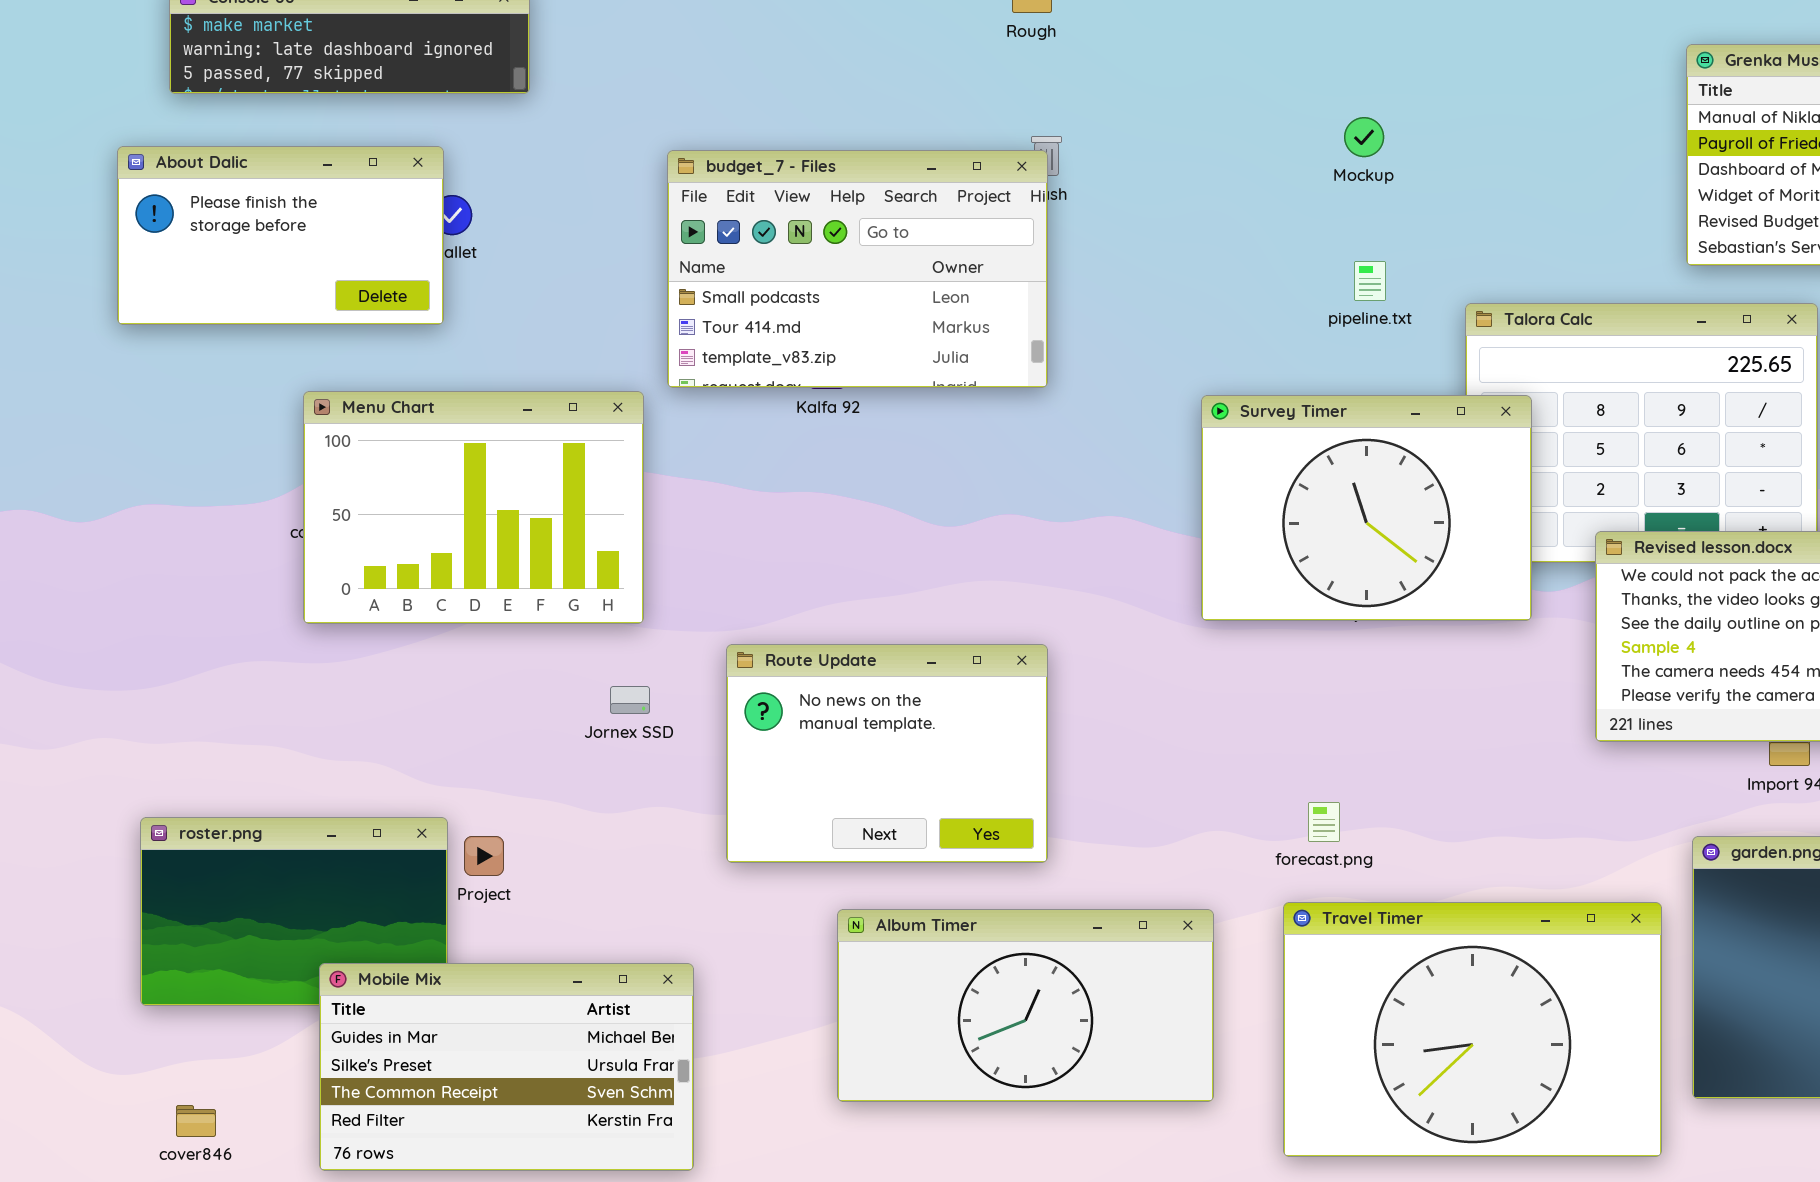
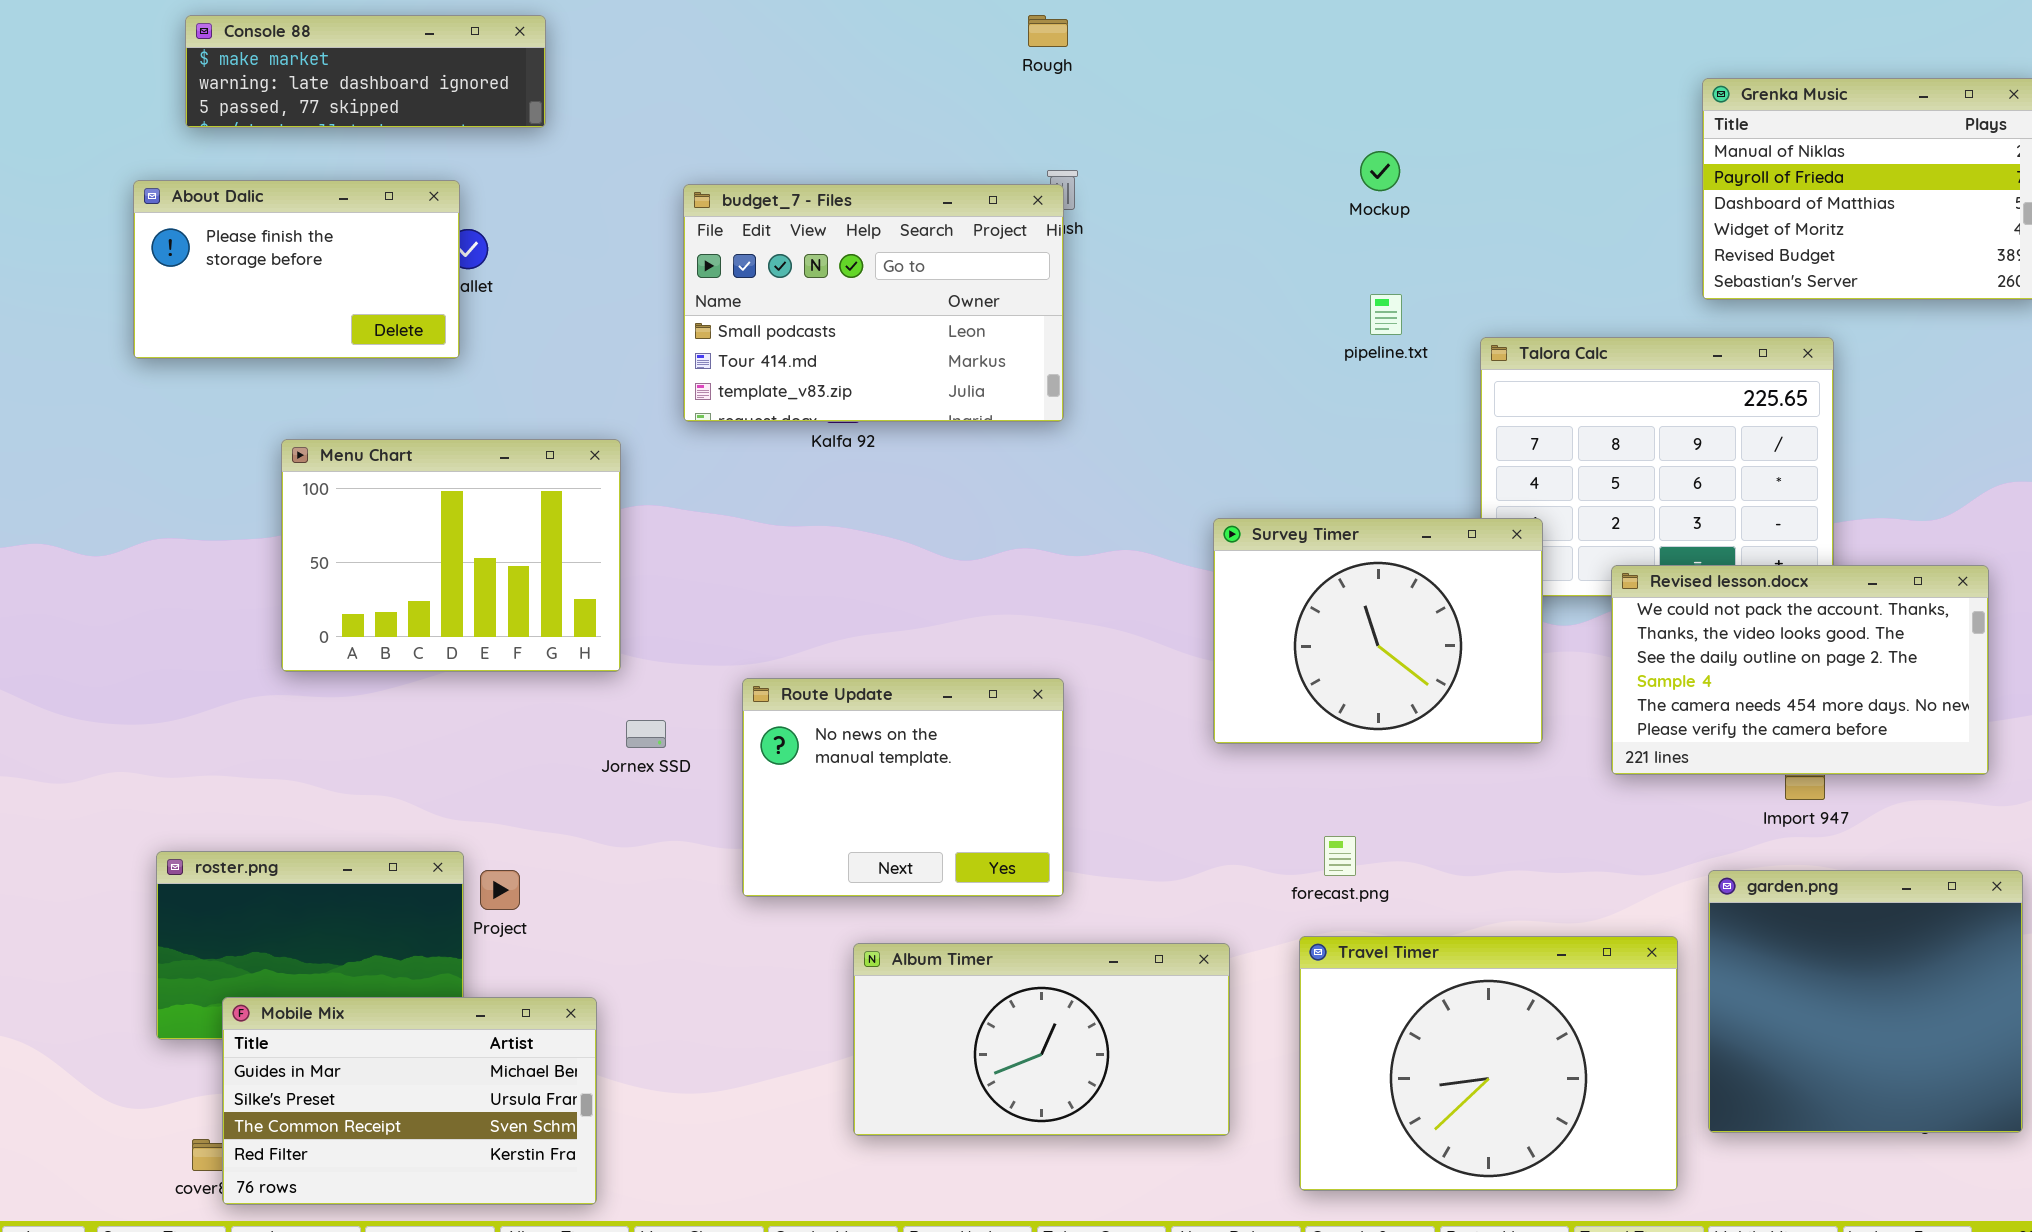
Menu Chart: [303,391,644,624] -> [281,439,621,672], moved
Survey Timer: [1201,395,1532,621] -> [1213,518,1543,744], moved
Mobile Mix: [319,963,694,1171] -> [222,997,597,1205], moved

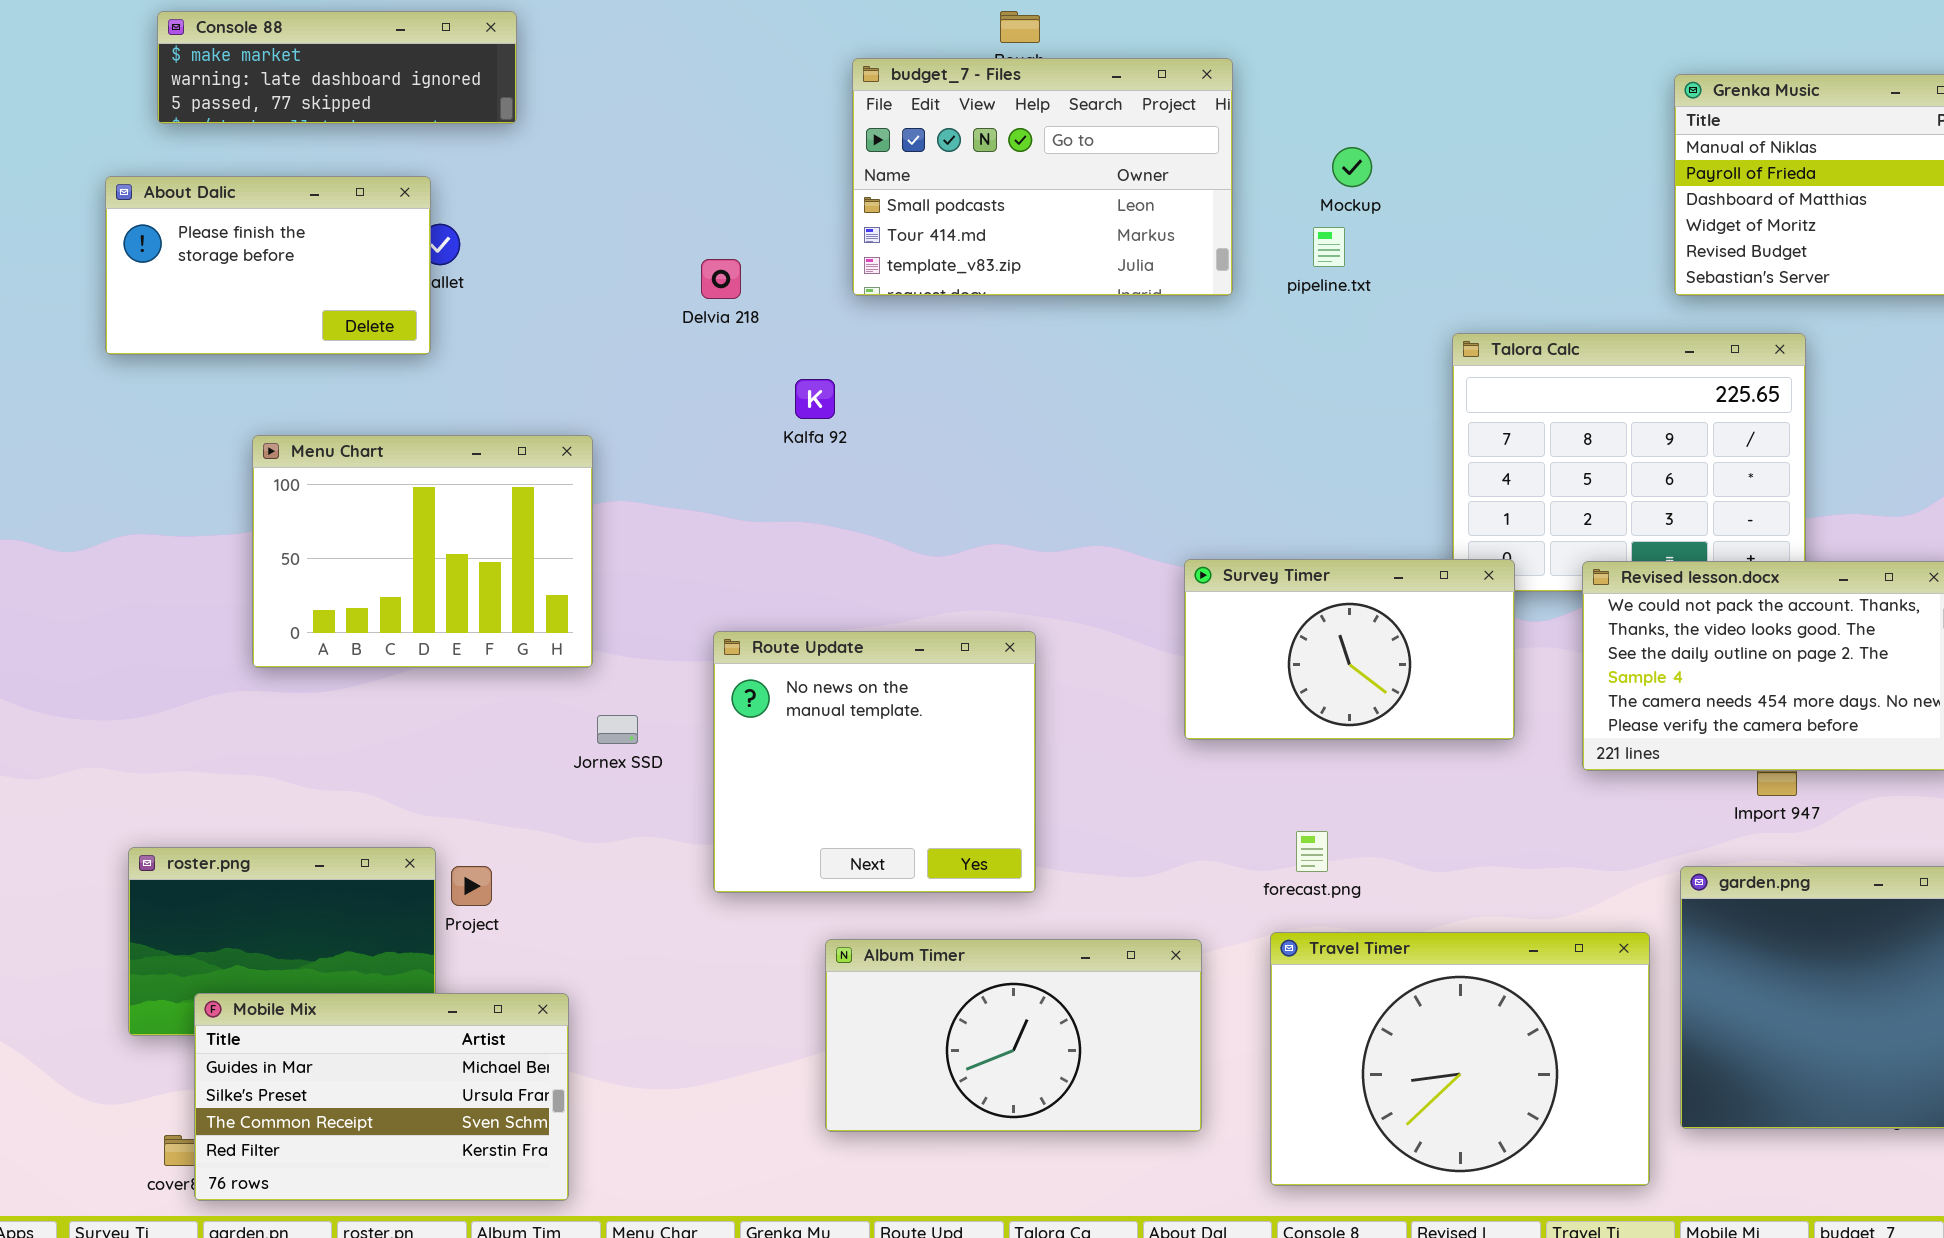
budget_7 - Files: [683,184,1064,422] -> [852,58,1233,296], moved
pipeline.txt: [1370,294,1402,335] -> [1313,227,1345,267], moved
Survey Timer: [1213,518,1543,744] -> [1184,559,1515,740], resized
Route Update: [742,678,1064,897] -> [713,631,1036,893], resized

